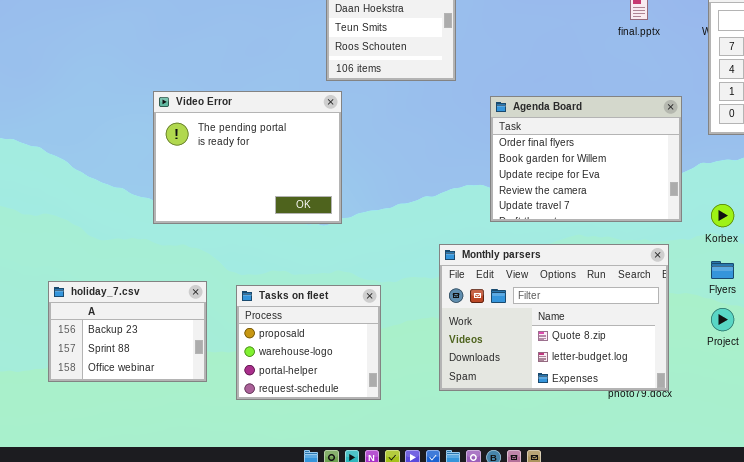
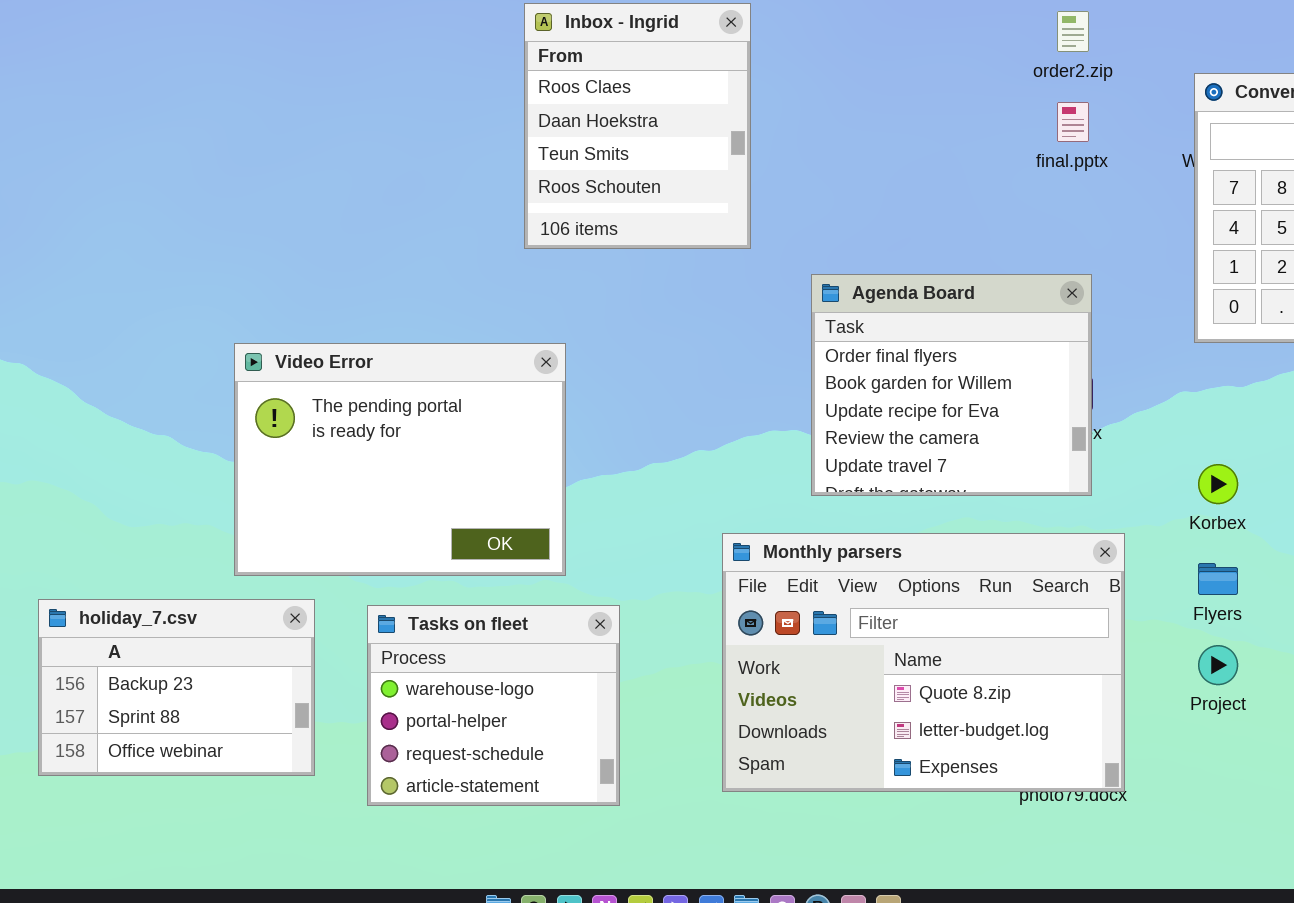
Video Error: [153,91,342,224] -> [234,343,566,576], moved
Agenda Board: [490,96,682,222] -> [811,274,1092,496], resized
Tasks on fleet: [236,285,381,400] -> [367,605,620,806], scrolled down 1 row

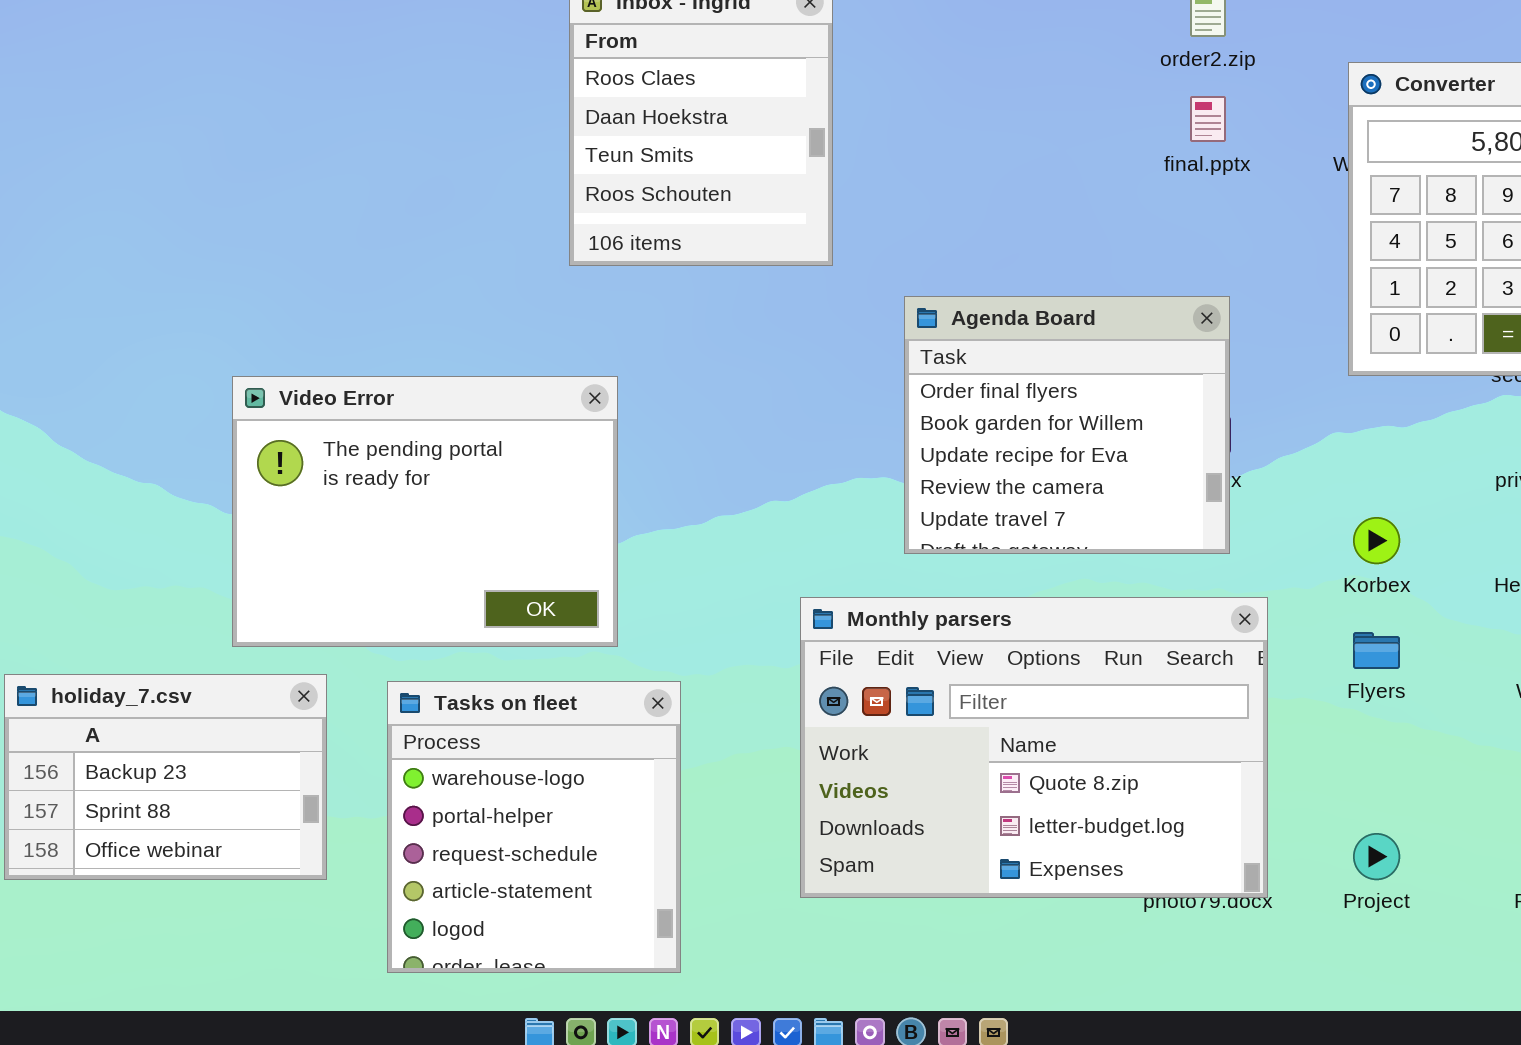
Tasks on fleet: [367,605,620,806] -> [387,681,681,973], resized
Project: [1198,645,1238,685] -> [1353,833,1400,880], moved

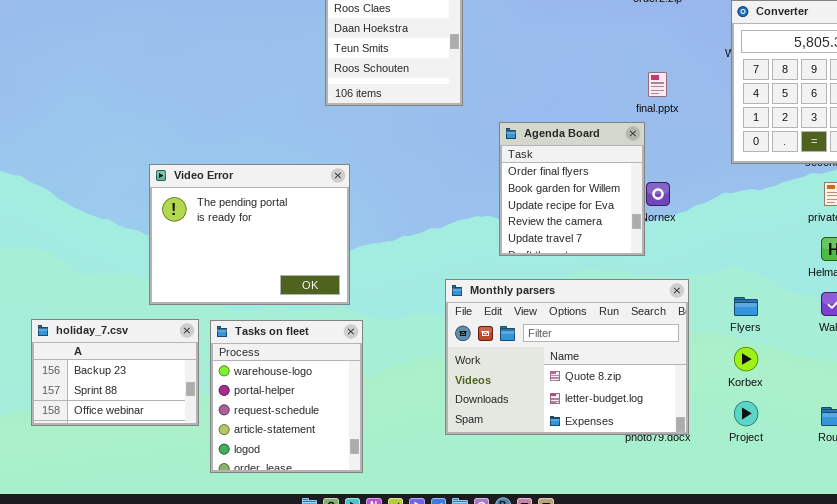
final.pptx: [1190,96,1226,142] -> [648,72,667,97], moved
Agenda Board: [904,296,1230,554] -> [499,122,645,256], resized
Korbex: [1353,517,1400,564] -> [734,347,758,371], moved
Tasks on fleet: [387,681,681,973] -> [210,320,363,473], moved

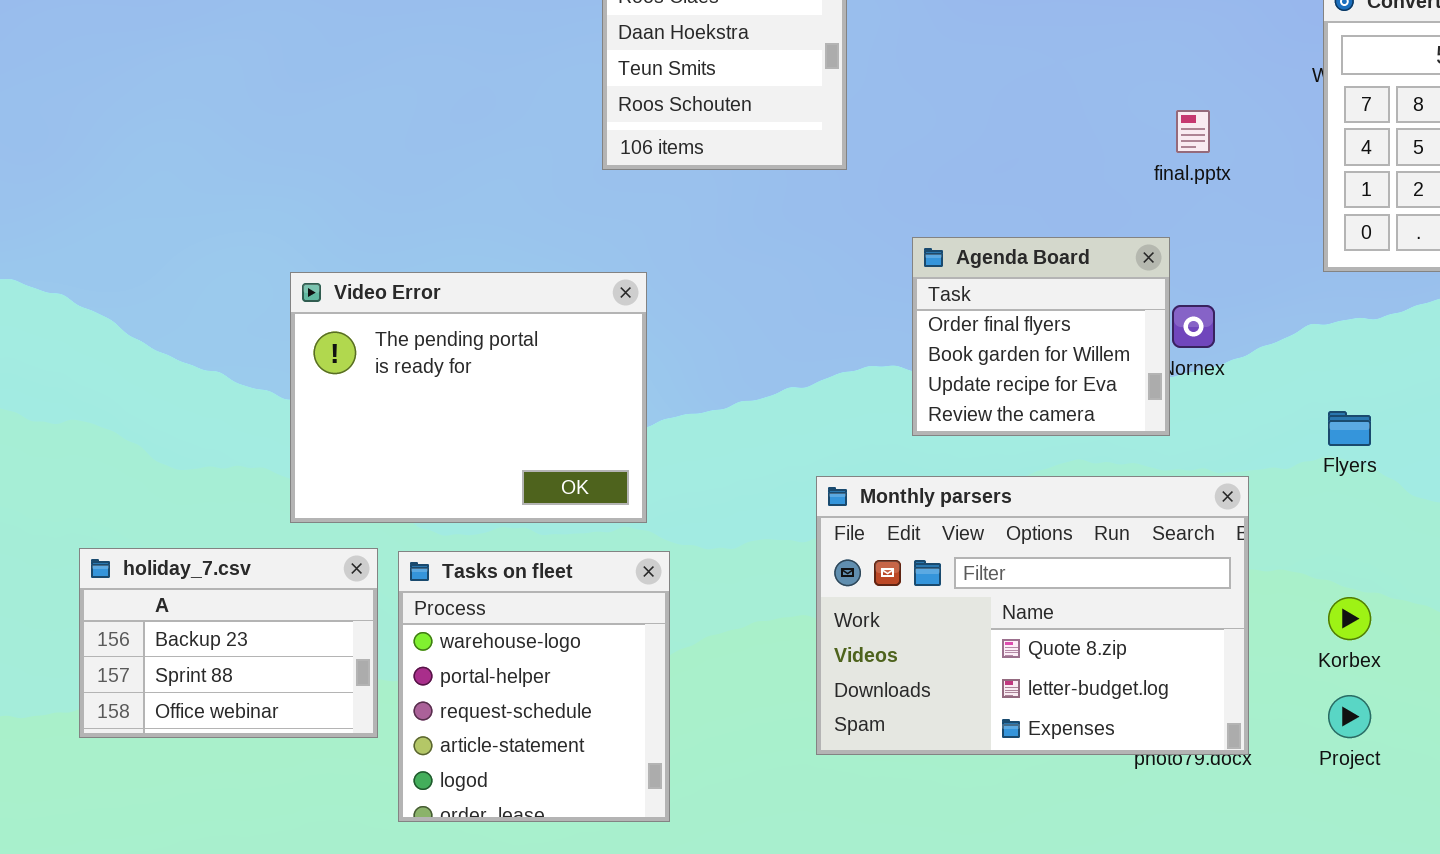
Agenda Board: [499,122,645,256] -> [912,237,1170,436], resized
Flyers: [734,297,758,316] -> [1328,411,1371,446], moved

